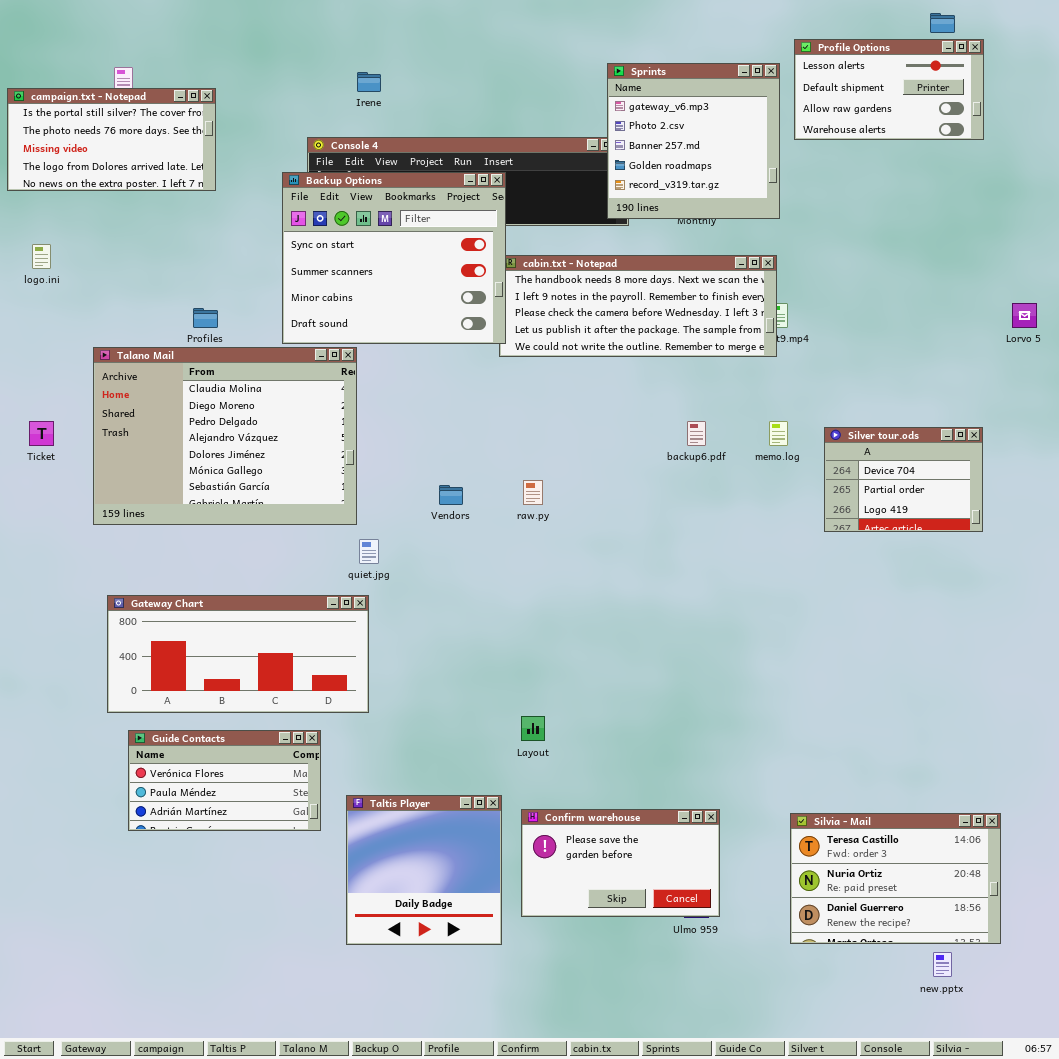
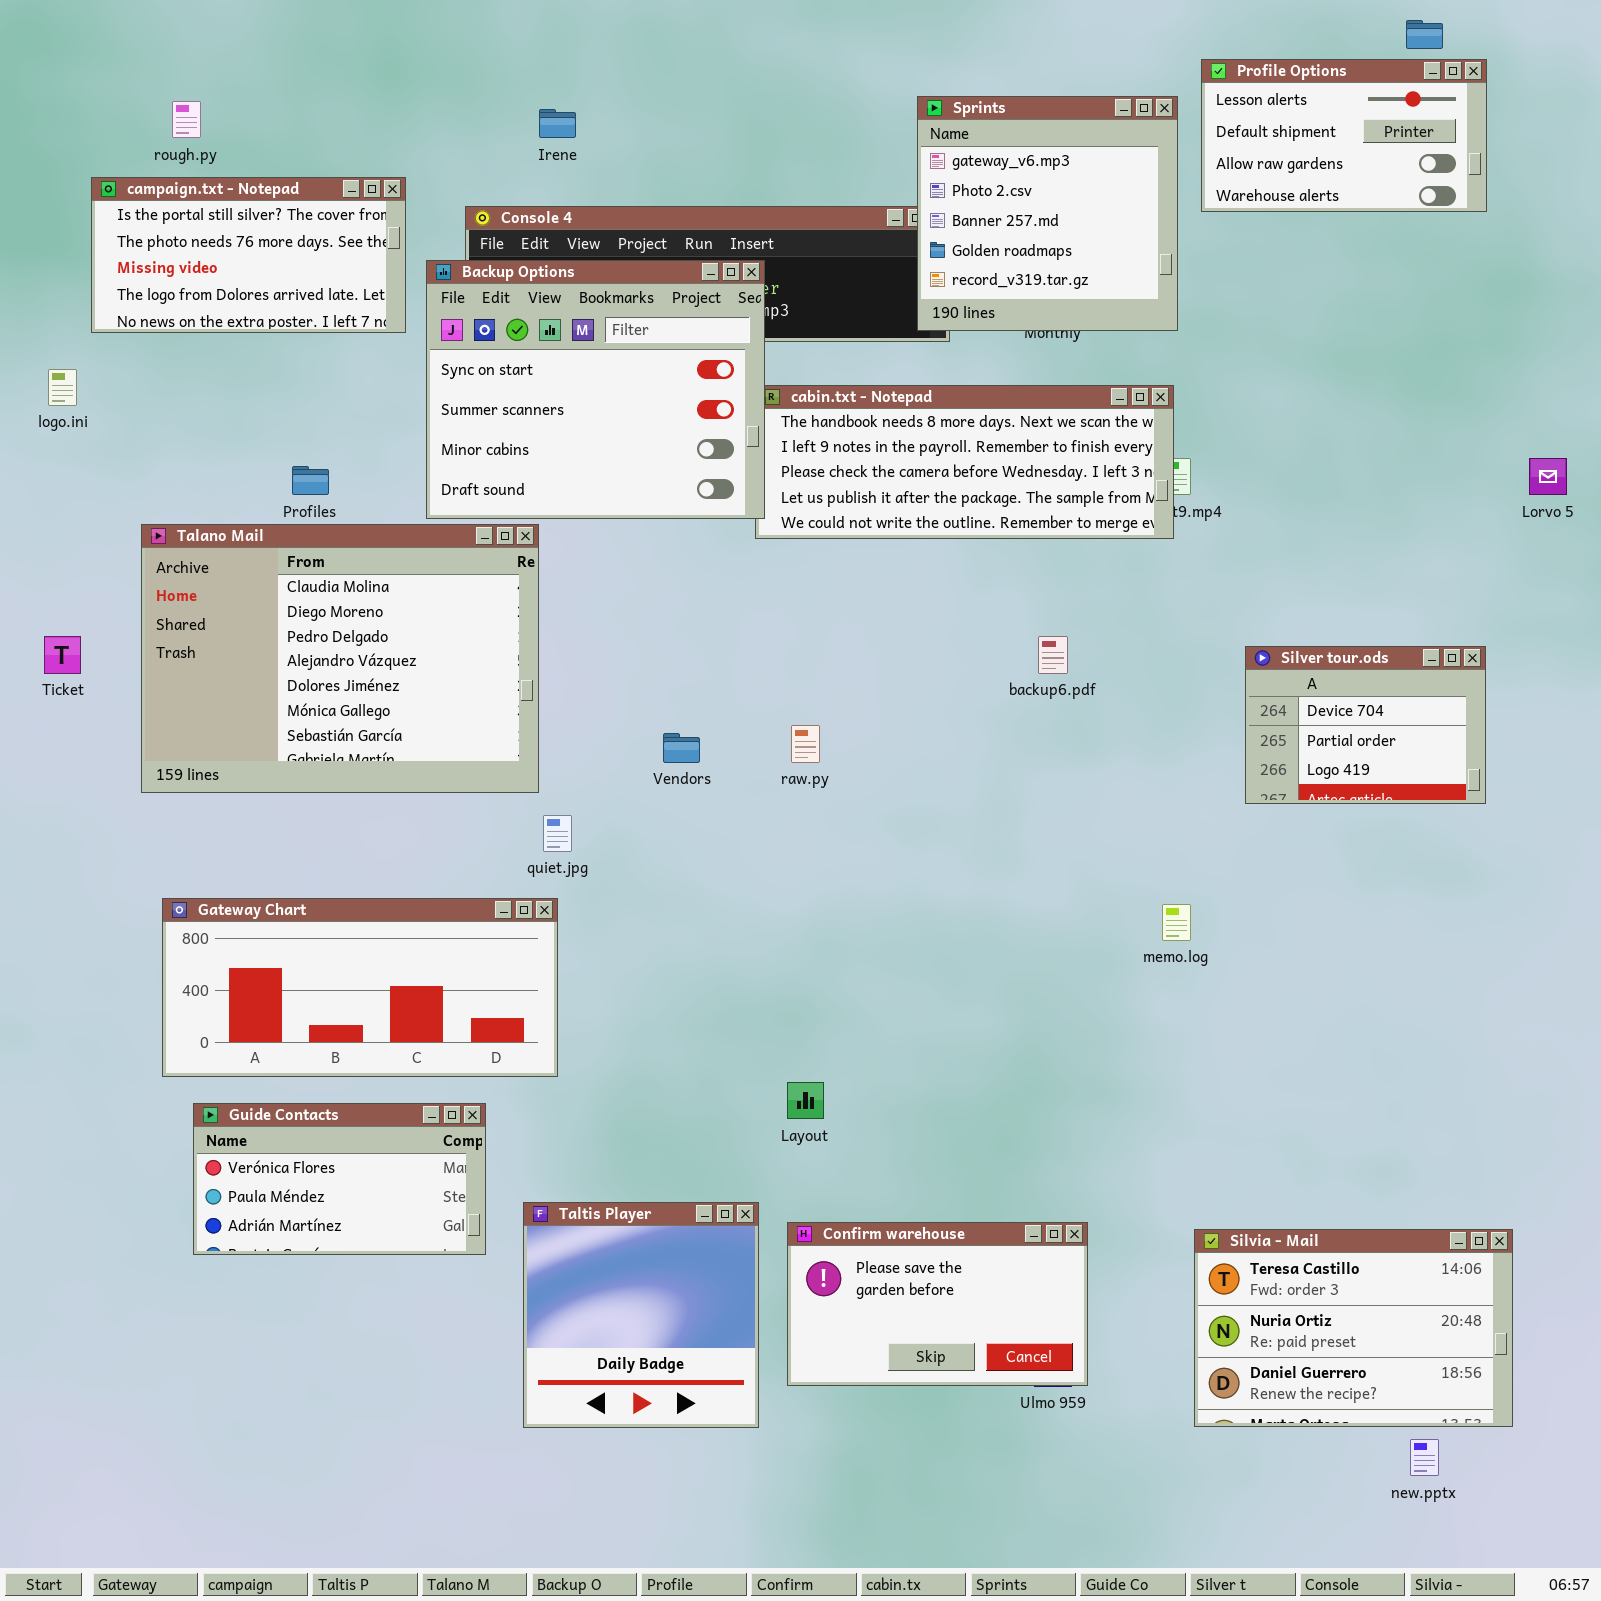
campaign.txt - Notepad: [7,88,216,191] -> [91,177,406,333], moved
memo.log: [769,421,788,446] -> [1162,904,1191,941], moved

